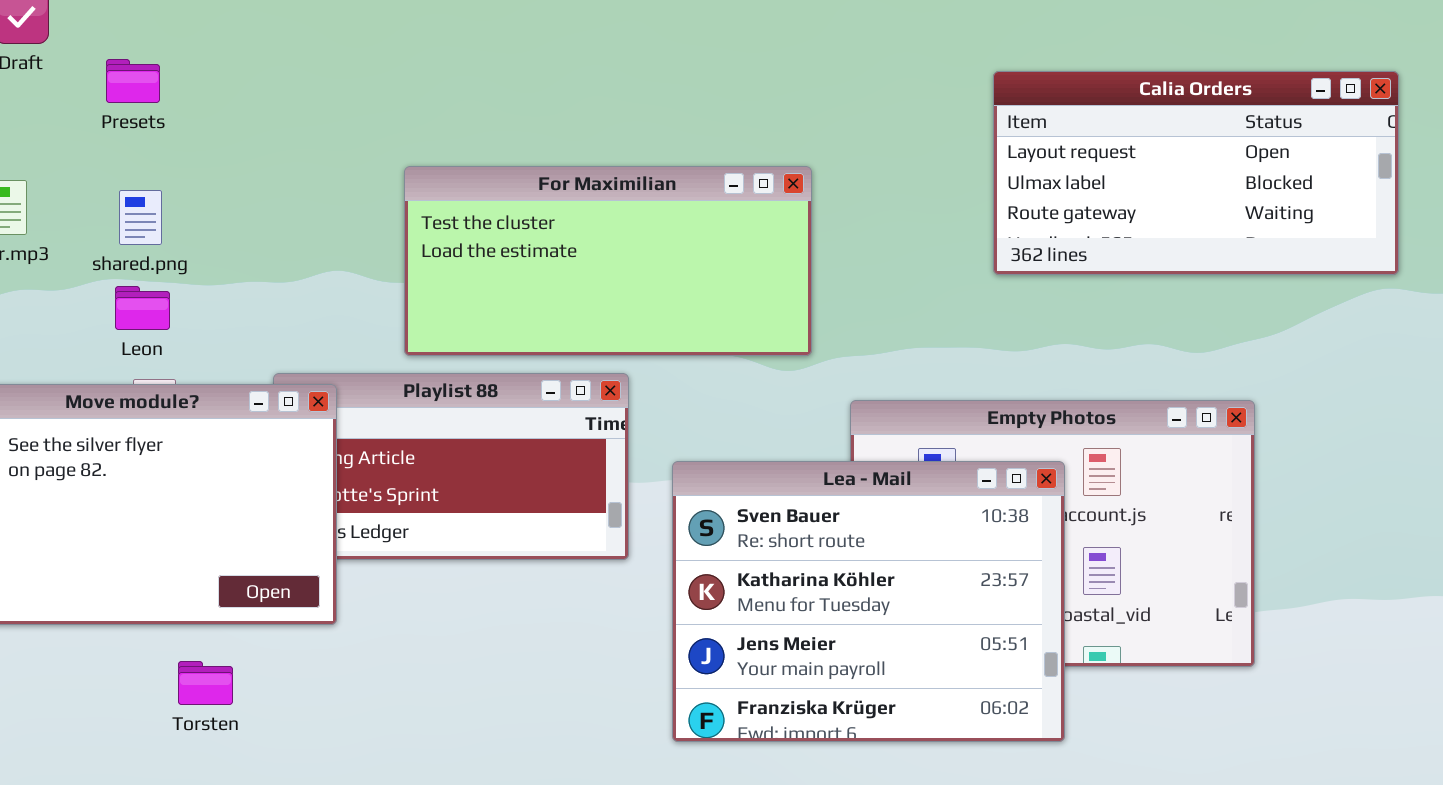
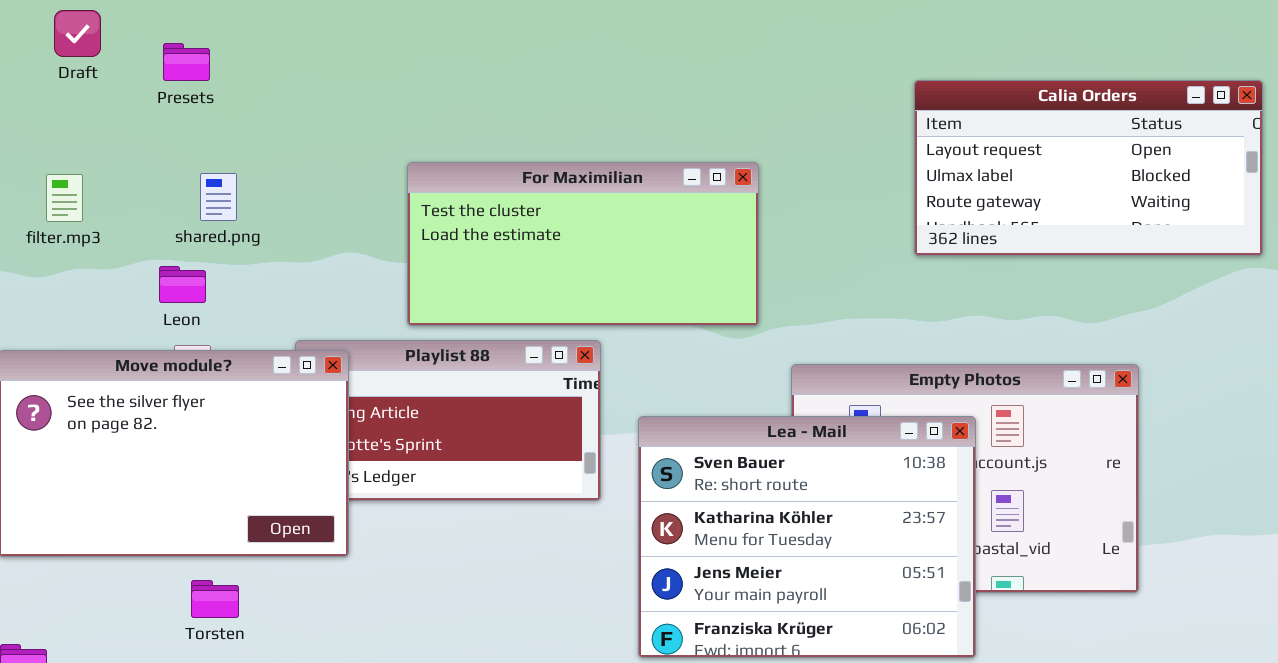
Presets: [106,59,160,103] -> [163,43,210,81], moved
shared.png: [119,190,162,245] -> [200,173,237,221], moved
Torsten: [178,661,233,705] -> [191,580,239,618], moved

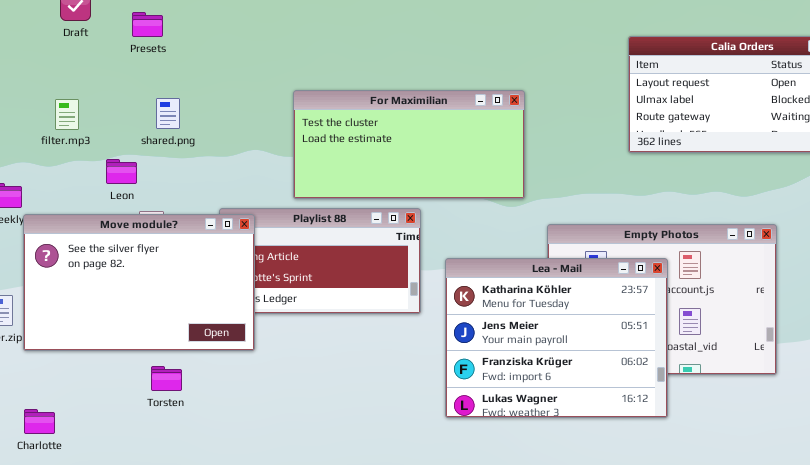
Leon: [159,266,206,303] -> [106,159,137,184], moved
Lea - Mail: [638,416,976,658] -> [445,258,668,418], scrolled down 1 row

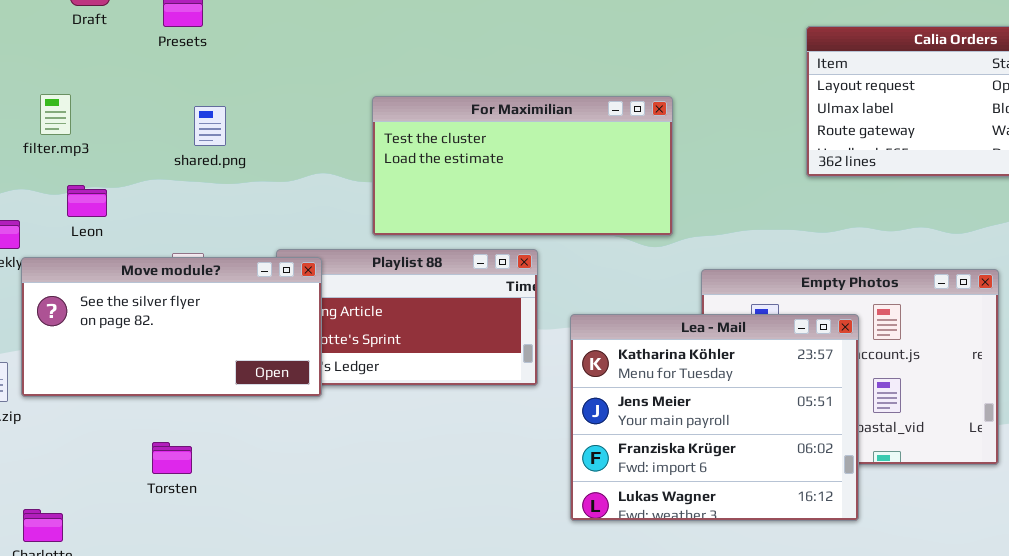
filter.mp3: [55,99,79,130] -> [40,94,71,135], moved
Leon: [106,159,137,184] -> [67,185,107,217], moved
Move module?: [23,214,255,351] -> [21,257,322,397], resized
Torsten: [151,366,182,391] -> [152,442,192,474], moved

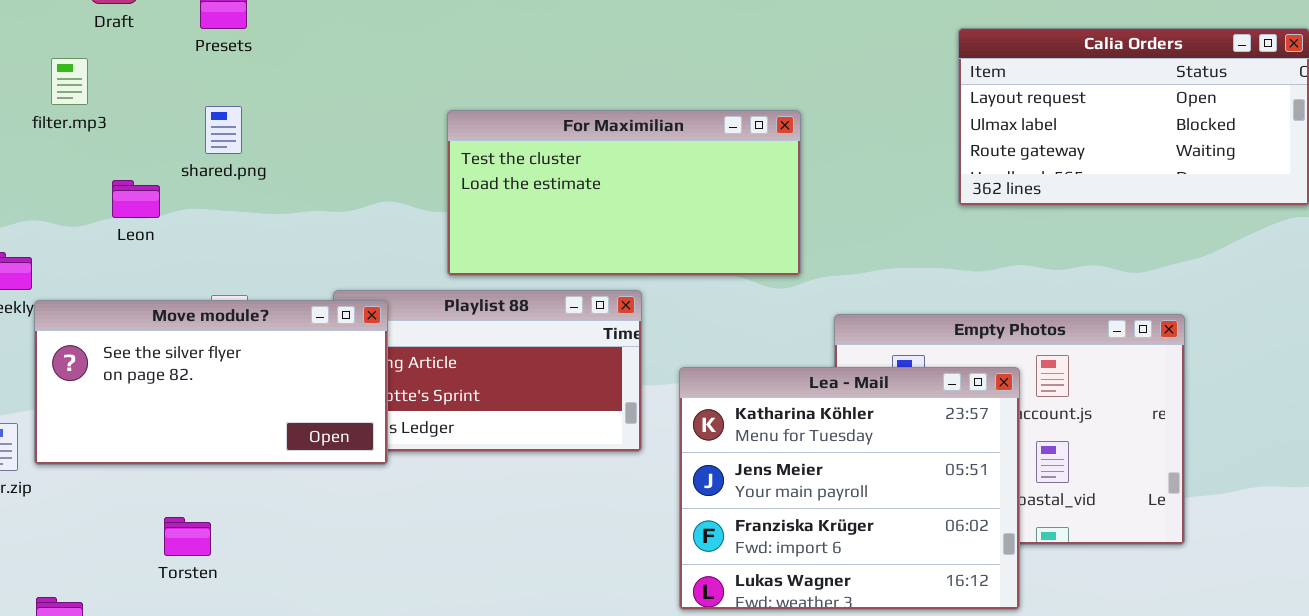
filter.mp3: [40,94,71,135] -> [51,58,88,105], moved
shared.png: [194,106,226,146] -> [205,106,242,154], moved
Leon: [67,185,107,217] -> [112,180,160,218], moved
Torsten: [152,442,192,474] -> [164,517,211,556], moved

